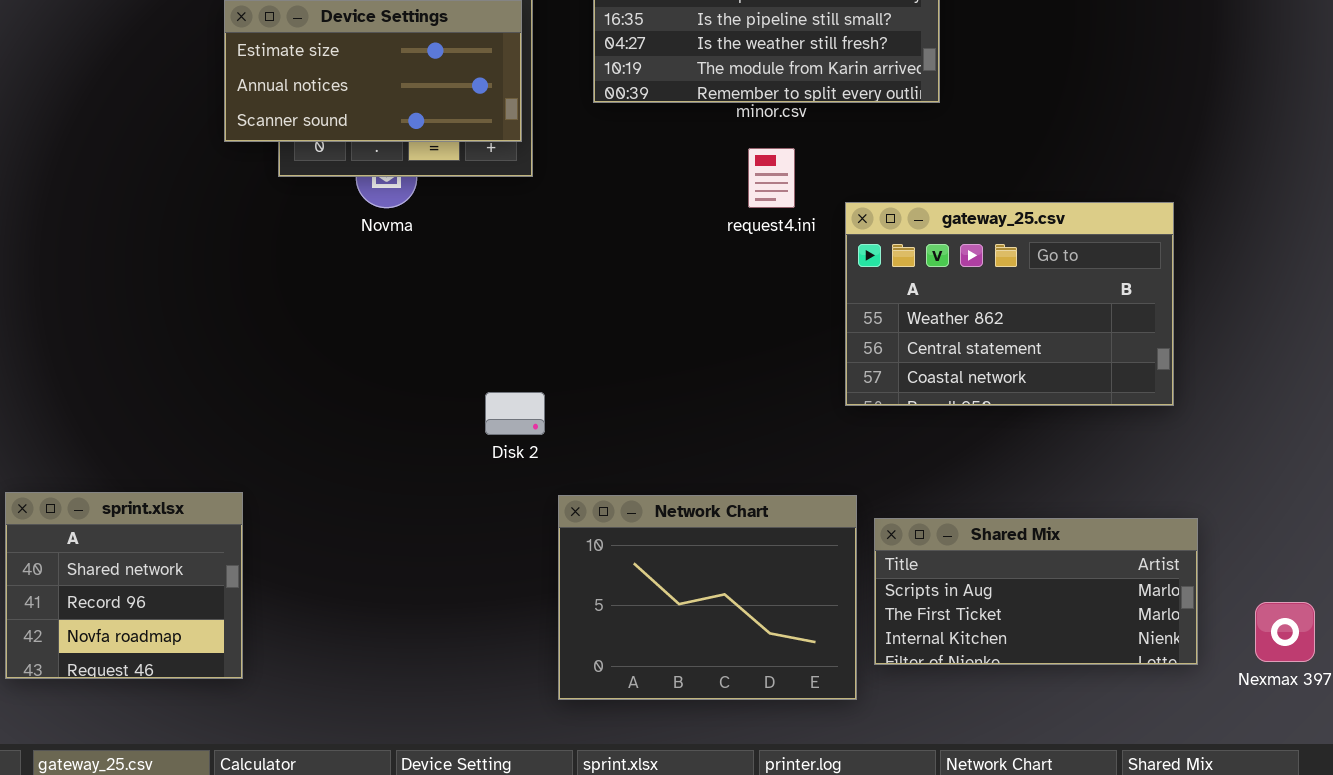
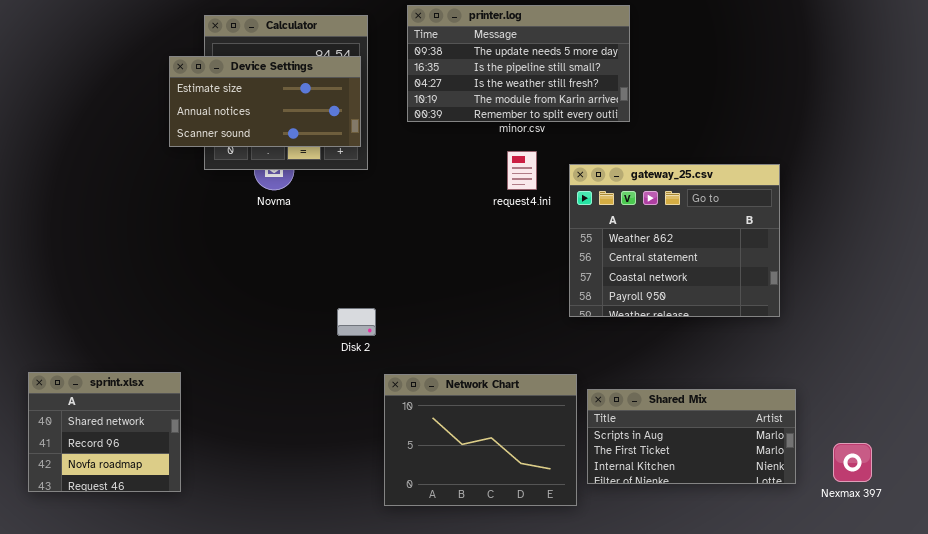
gateway_25.csv: [845,202,1174,406] -> [569,164,780,317], resized

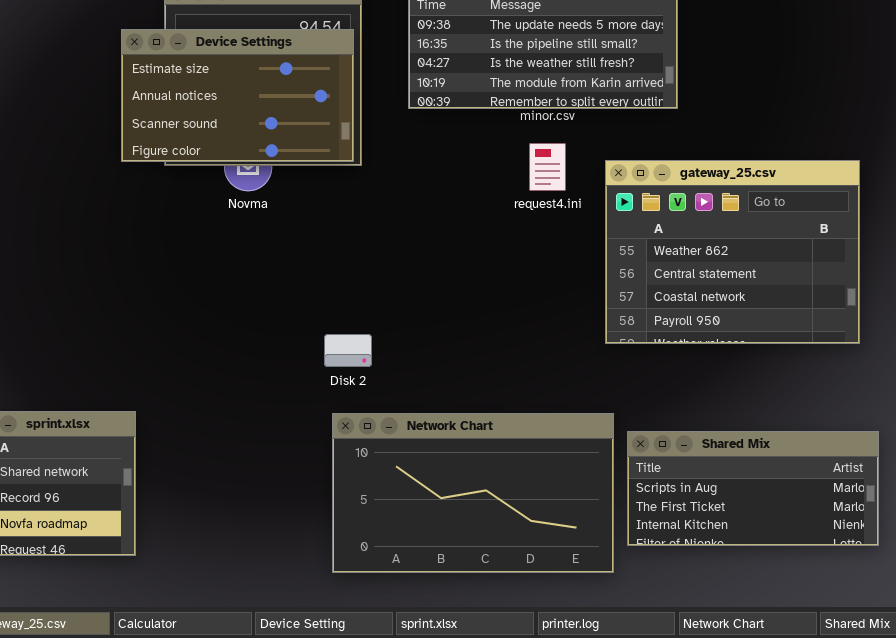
Device Settings: [169,56,361,147] -> [121,29,354,162], resized
Network Chart: [384,374,577,506] -> [332,413,614,573], resized

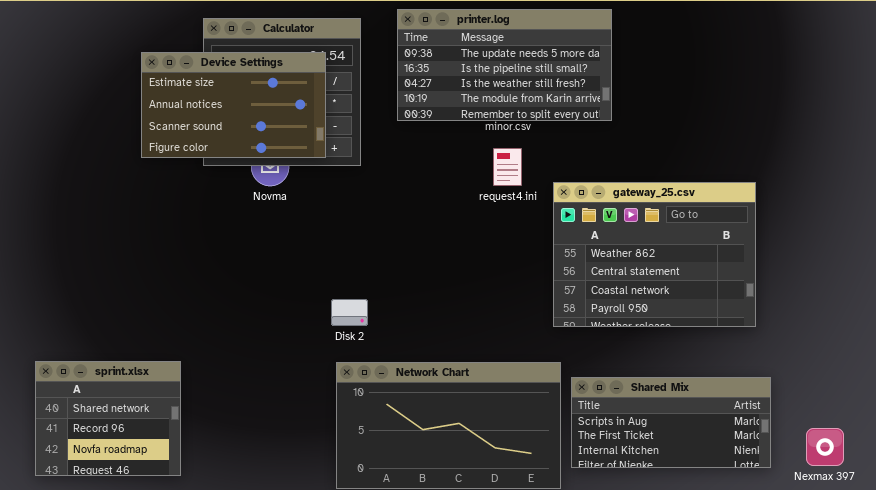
Device Settings: [121,29,354,162] -> [141,52,326,158], moved
gateway_25.csv: [605,160,860,344] -> [553,182,756,327], moved

